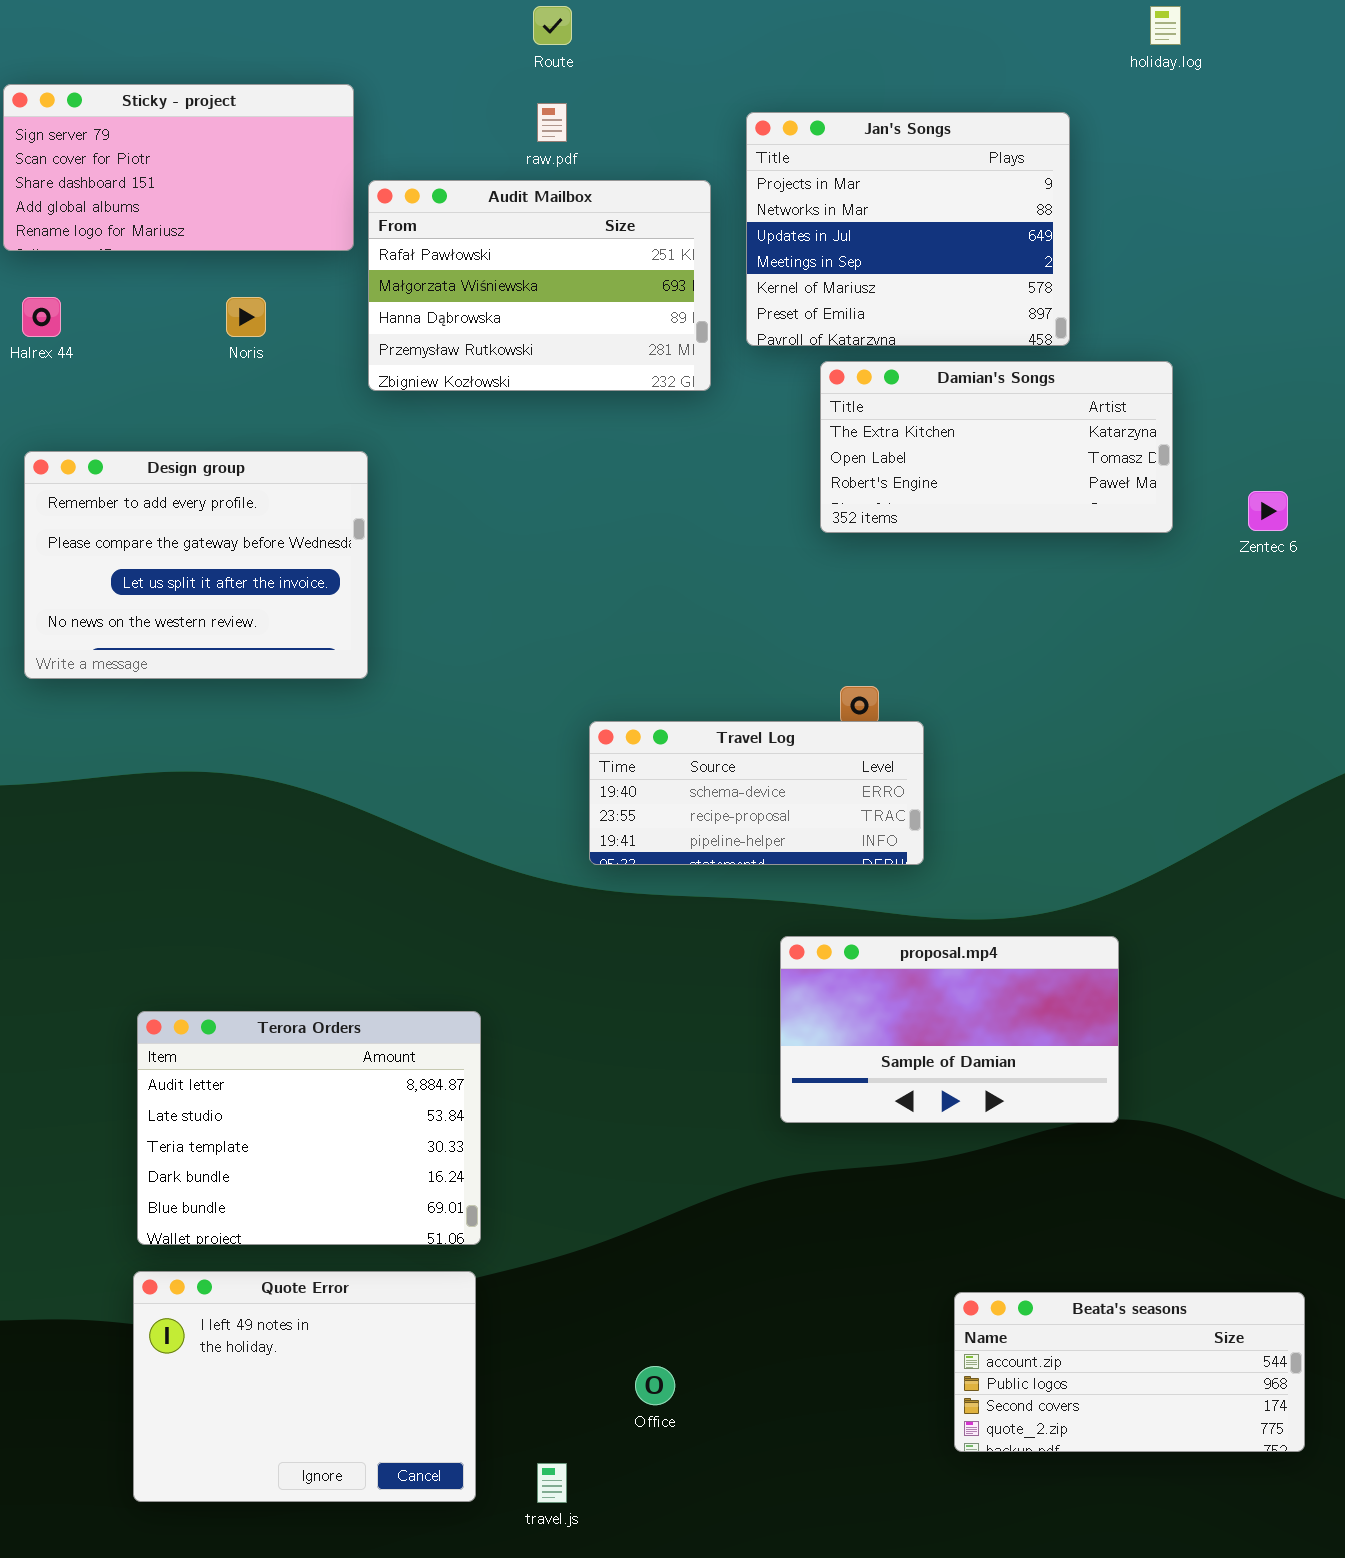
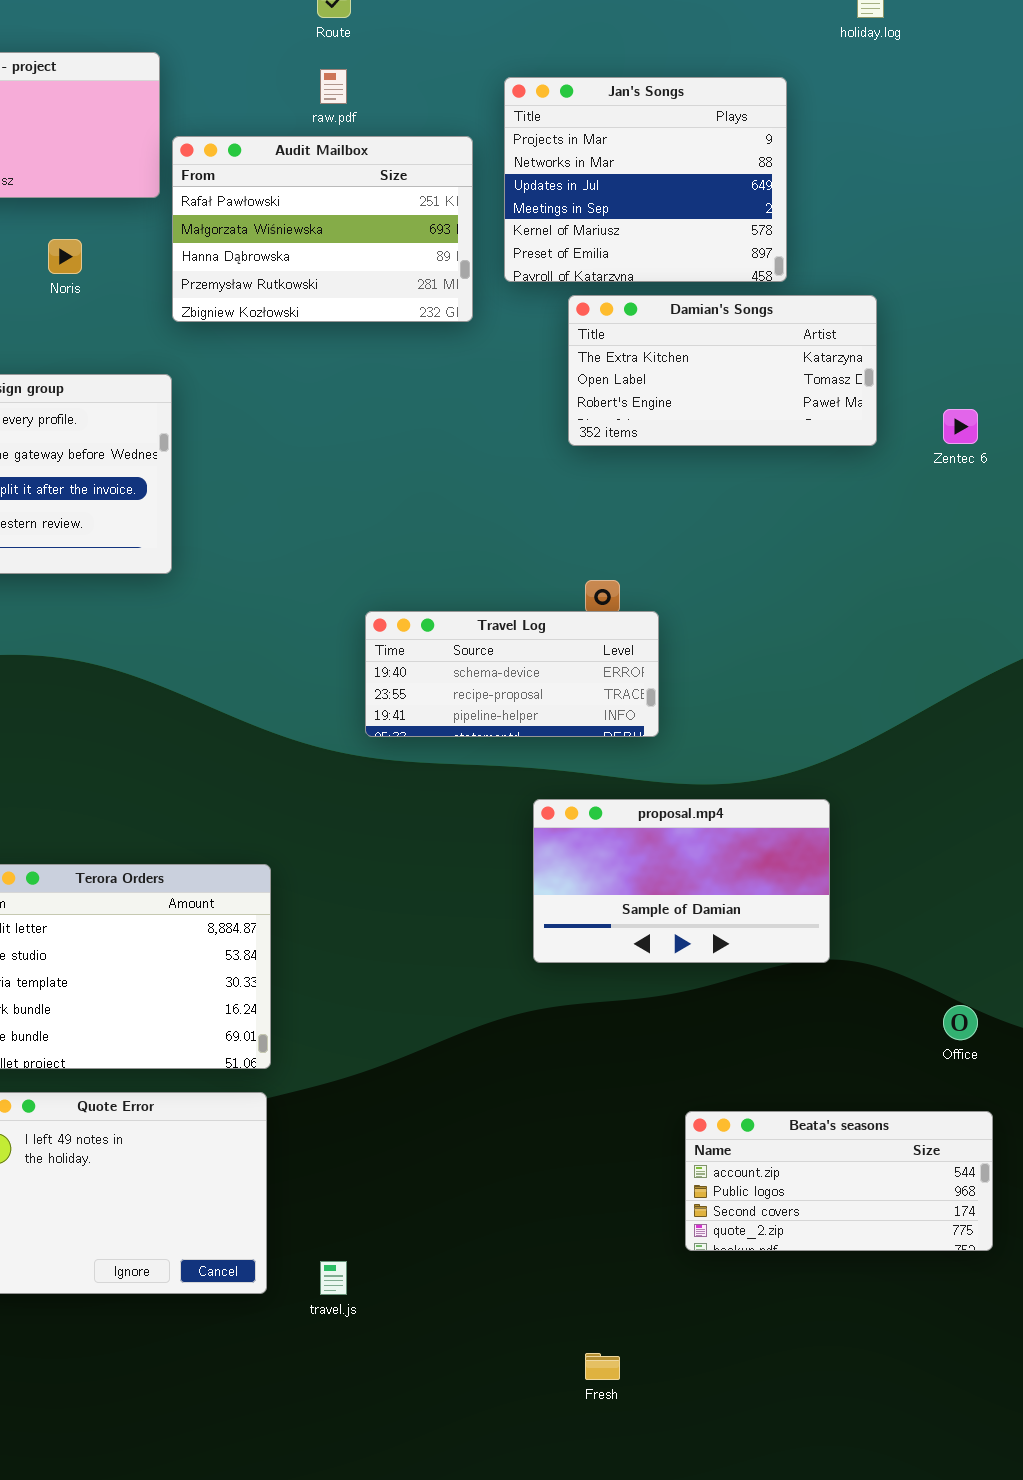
Office: [635,1366,675,1405] -> [943,1005,978,1040], moved

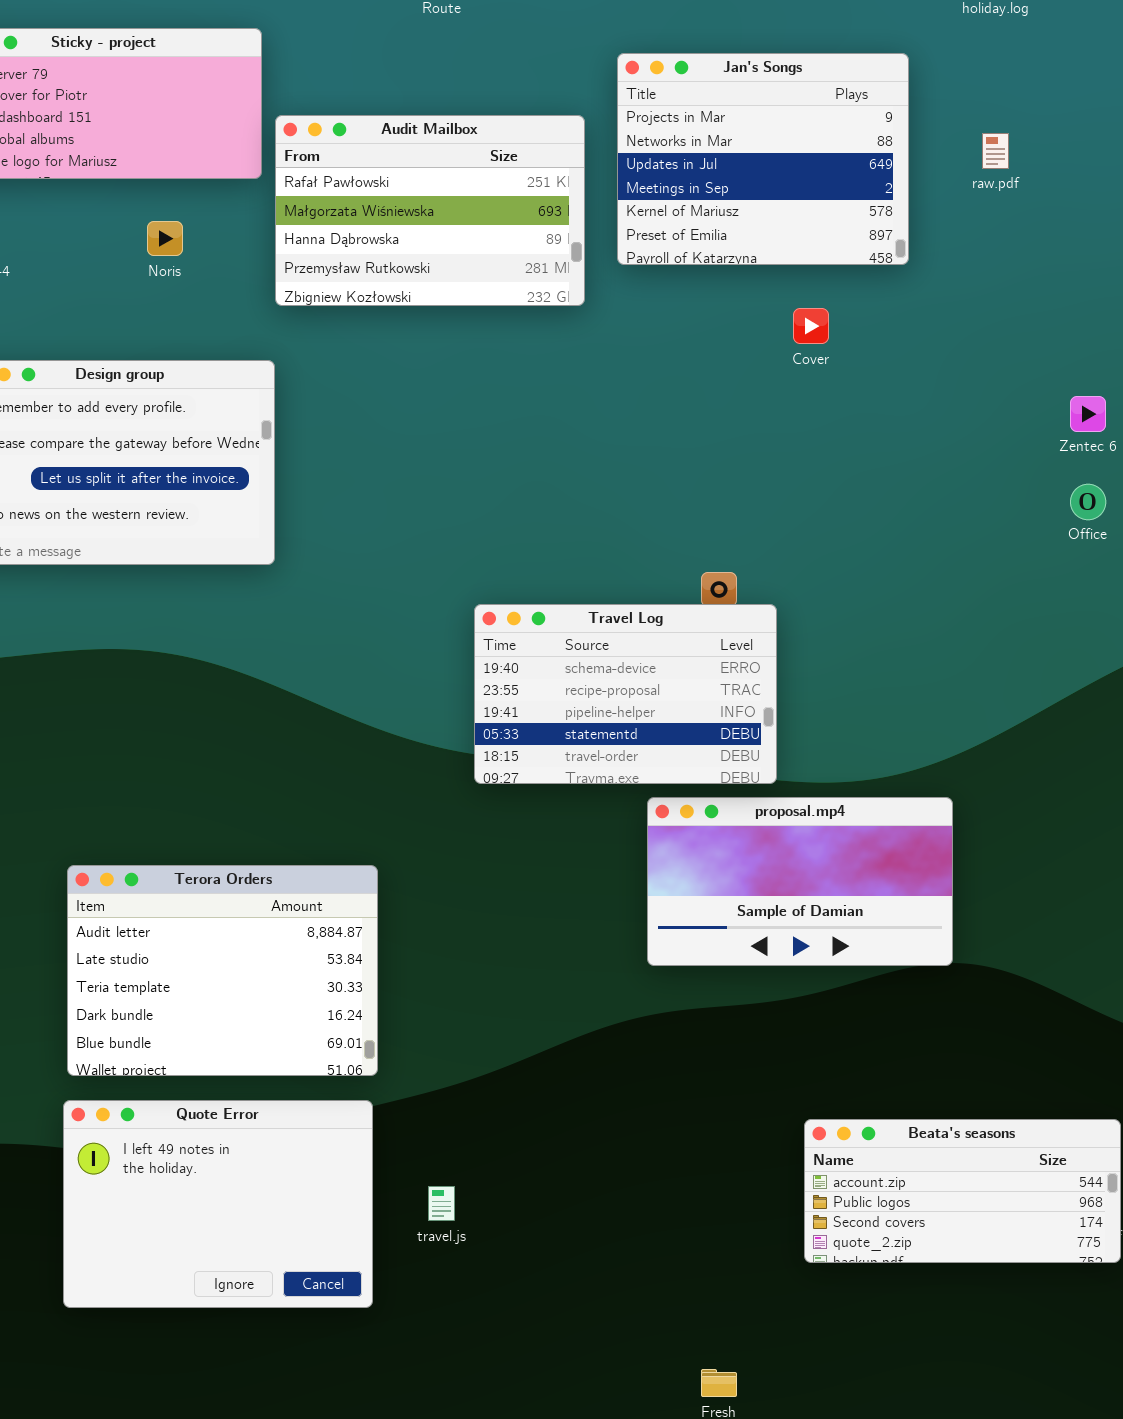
raw.pdf: [320,69,347,104] -> [982,133,1009,169], moved
Damian's Songs: [568,295,877,446] -> none, closed
Travel Log: [365,611,659,737] -> [474,604,777,784], resized
Office: [943,1005,978,1040] -> [1070,484,1106,520], moved
travel.js: [320,1261,347,1295] -> [428,1186,455,1221], moved

